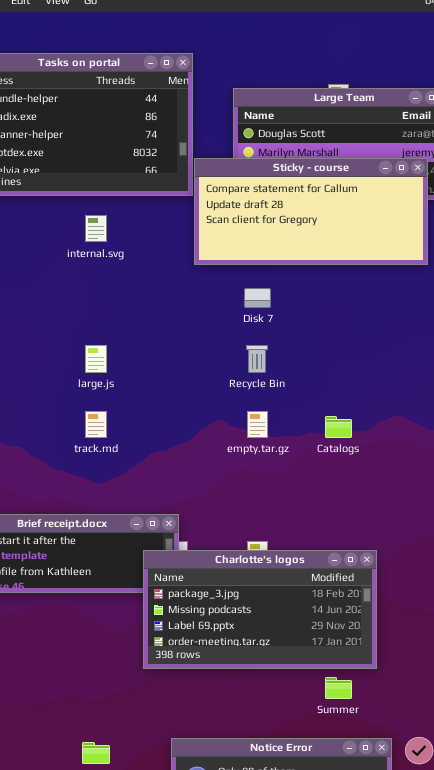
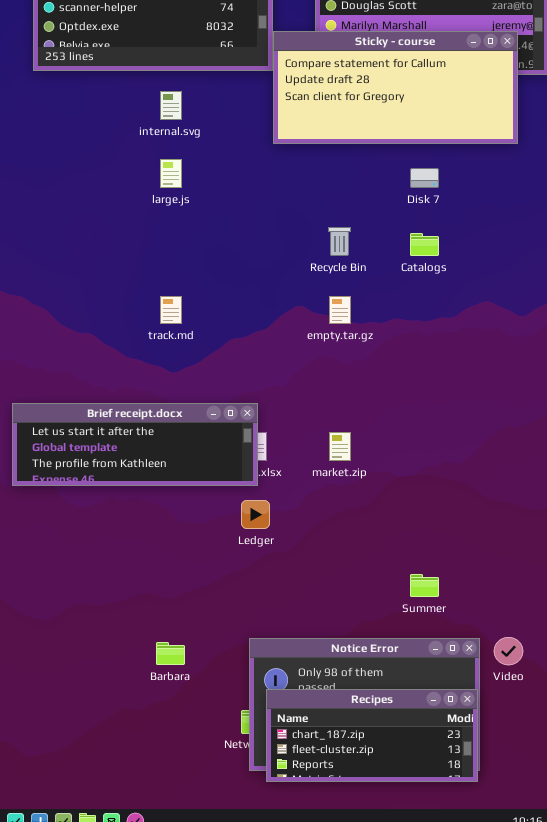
Disk 7: [244,288,271,308] -> [410,168,439,188], moved
large.js: [85,345,107,373] -> [160,159,182,188], moved
Catalogs: [325,416,352,438] -> [410,233,439,256], moved
Charlotte's logos: [143,550,377,669] -> none, closed

